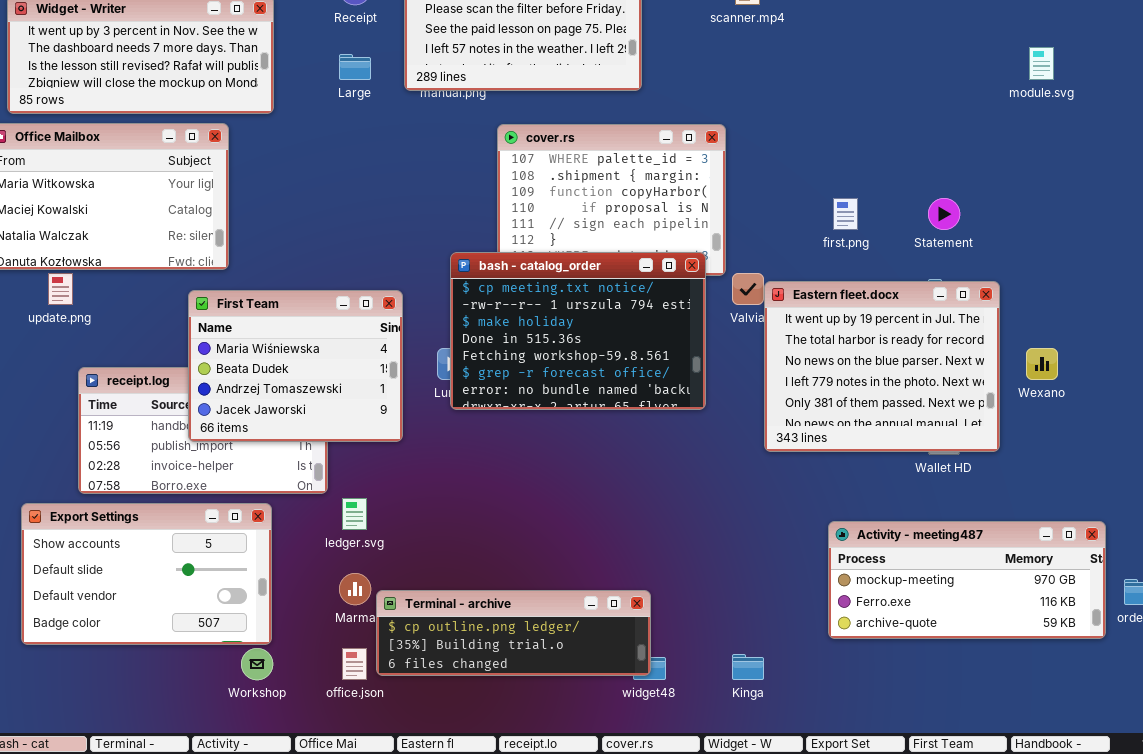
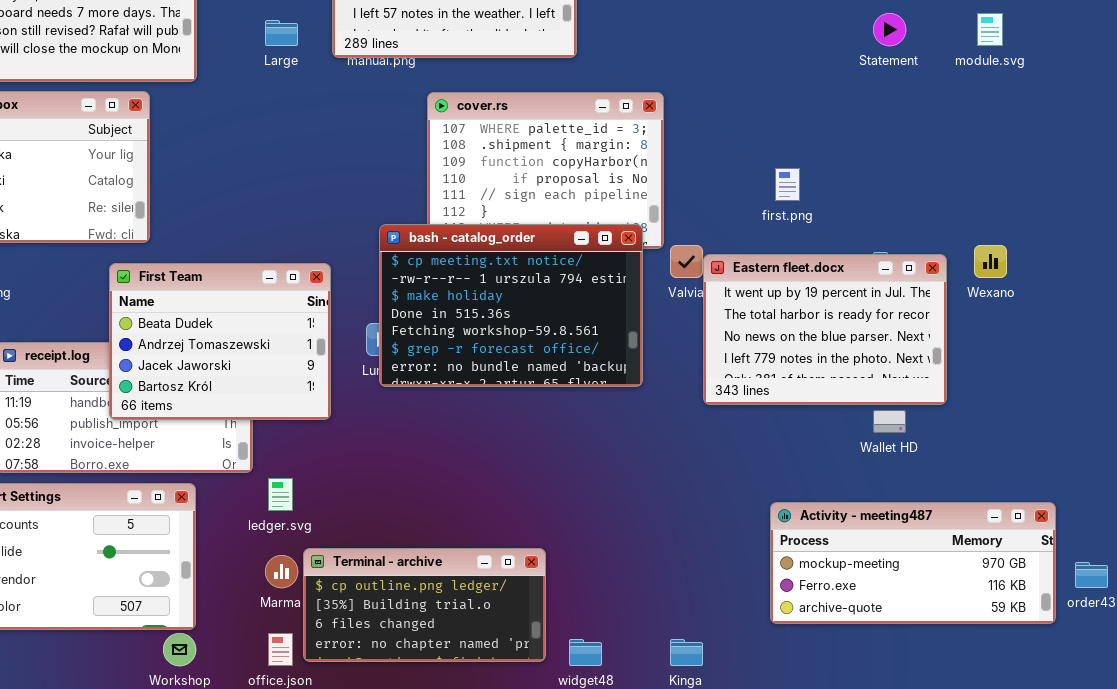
Statement: [928,198,960,230] -> [873,13,906,46], moved
Eastern fleet.docx: [764,281,1000,452] -> [703,254,947,405], resized
First Team: [188,290,403,442] -> [109,263,331,420], scrolled down 1 row
Wexano: [1026,348,1058,380] -> [974,245,1007,278], moved
Terminal - archive: [376,590,651,676] -> [303,548,546,662], resized

